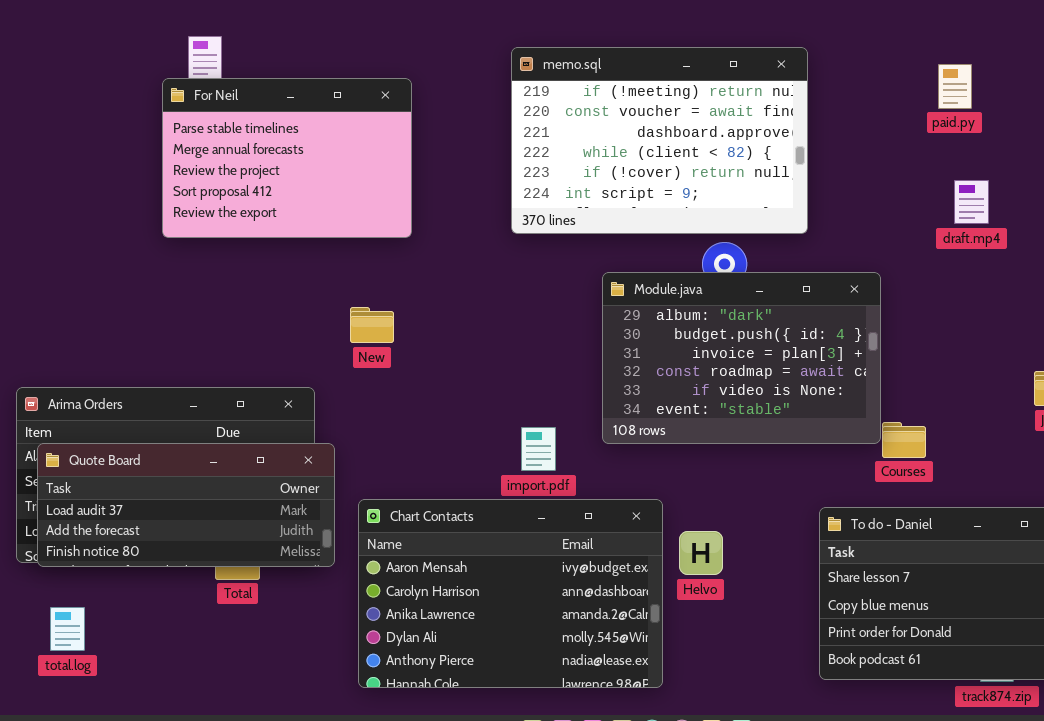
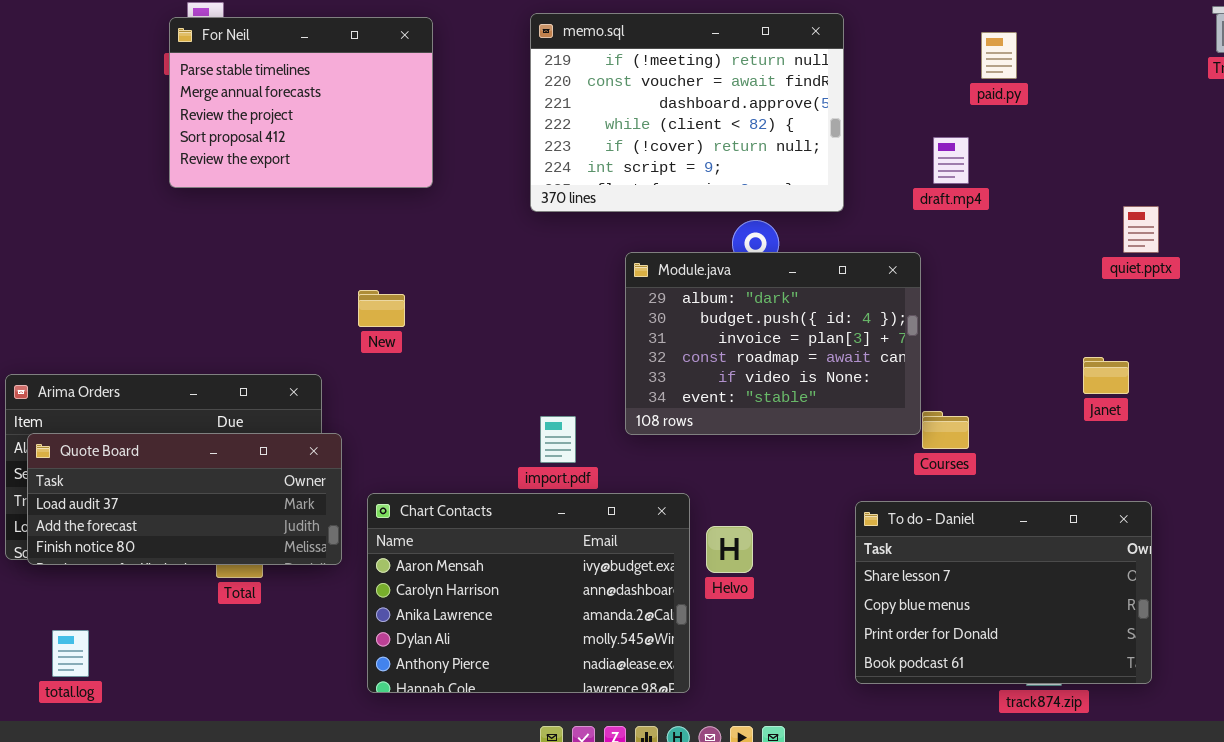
For Neil: [162,78,412,238] -> [169,17,433,188], moved
draft.mp4: [954,180,989,224] -> [933,137,969,184], moved
total.log: [50,607,85,651] -> [52,630,89,677], moved

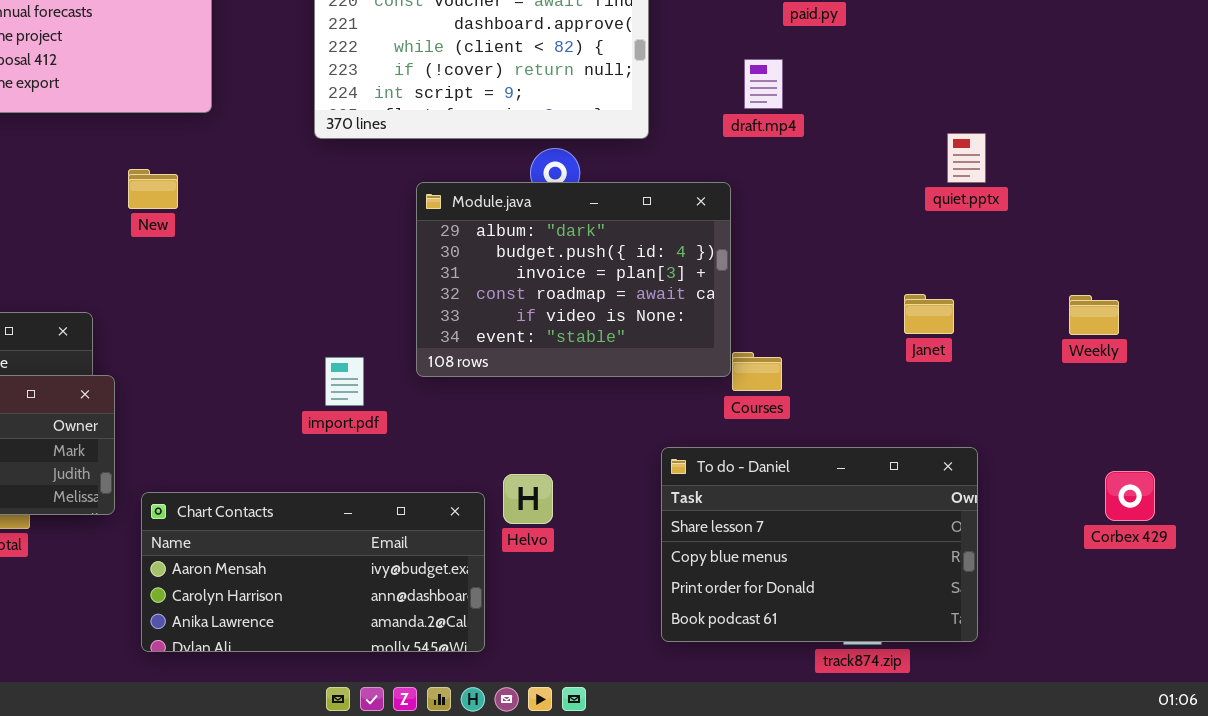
New: [358,290,405,327] -> [128,169,178,209], moved
Chart Contacts: [367,493,690,693] -> [141,492,485,652], resized

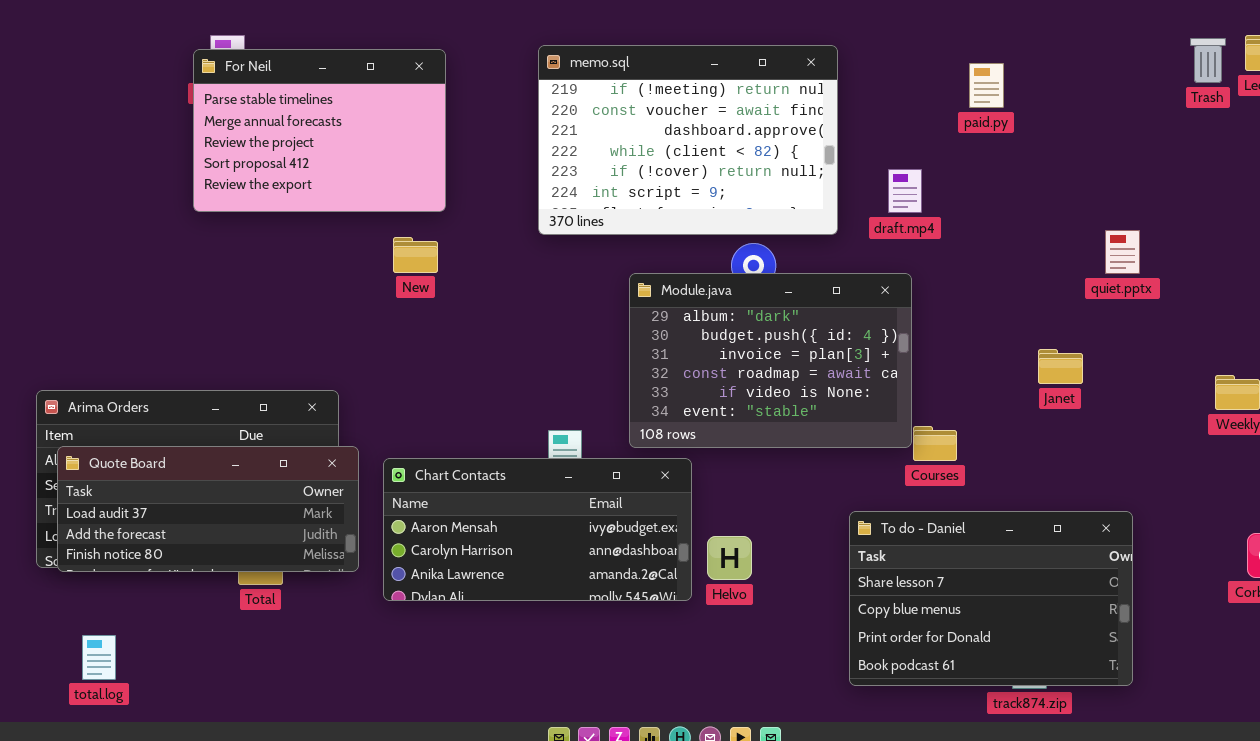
draft.mp4: [744,59,783,109] -> [888,169,922,213], moved
New: [128,169,178,209] -> [393,237,438,273], moved
Janet: [904,294,954,334] -> [1038,349,1083,384], moved
Chart Contacts: [141,492,485,652] -> [383,458,692,601], moved

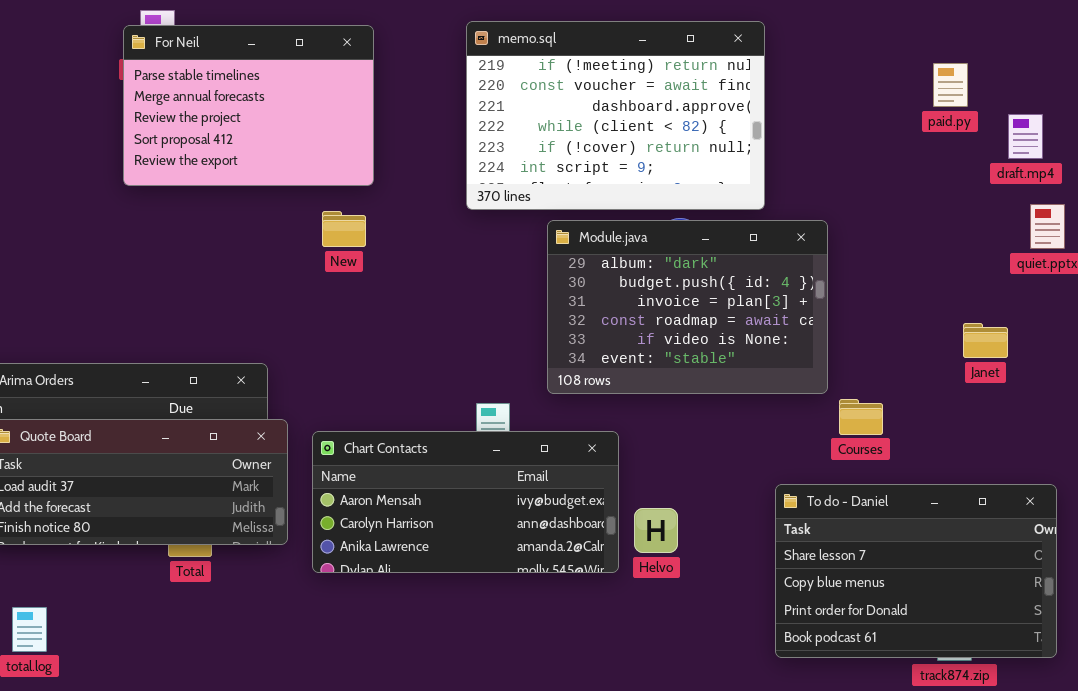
paid.py: [969,63,1004,108] -> [933,63,968,107], moved
draft.mp4: [888,169,922,213] -> [1008,114,1043,159], moved
Module.java: [629,273,912,448] -> [547,220,828,394], moved

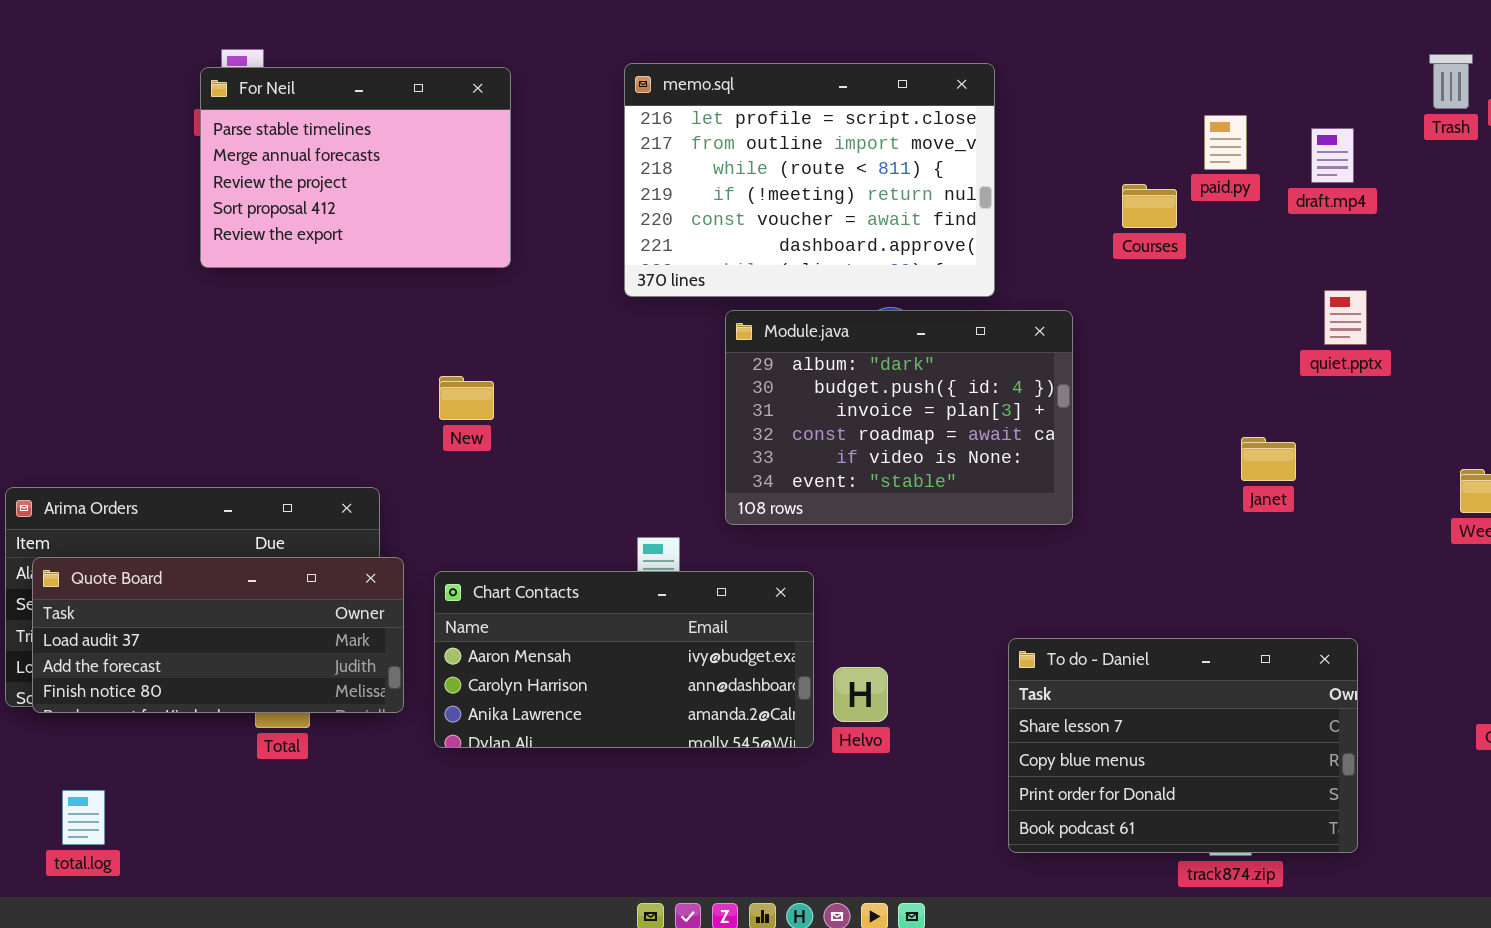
memo.sql: [466,21,765,210] -> [624,63,995,297], scrolled up 3 rows
draft.mp4: [1008,114,1043,159] -> [1311,128,1354,183], moved
New: [322,211,366,247] -> [439,376,494,420], moved
Courses: [839,399,883,435] -> [1122,184,1177,228], moved

